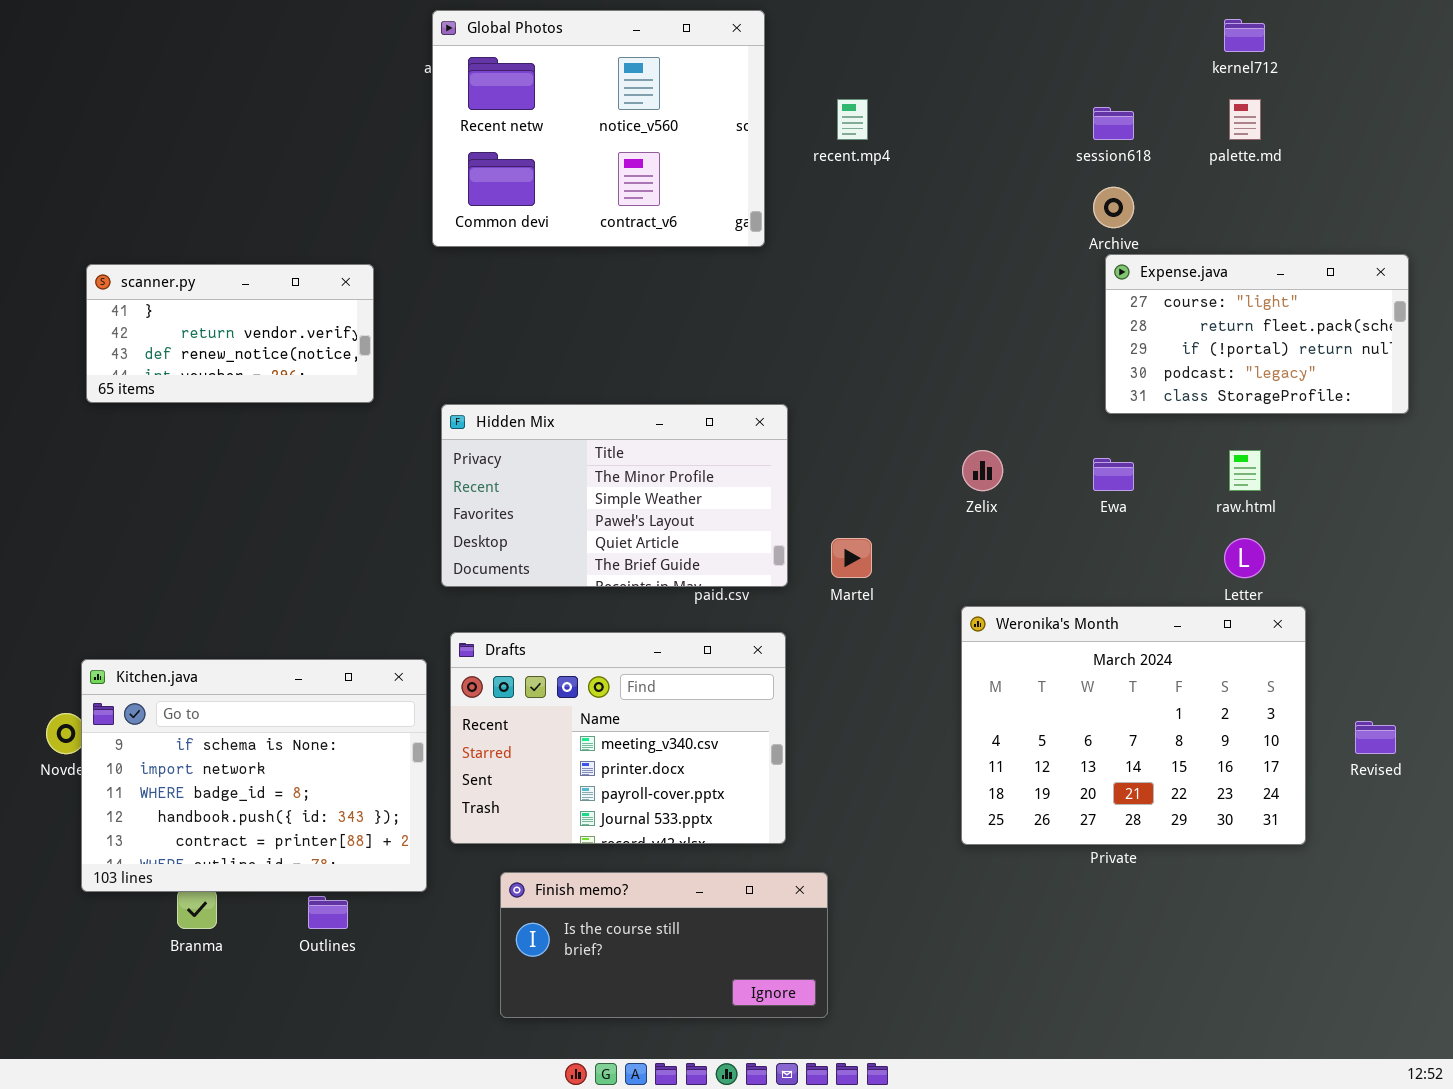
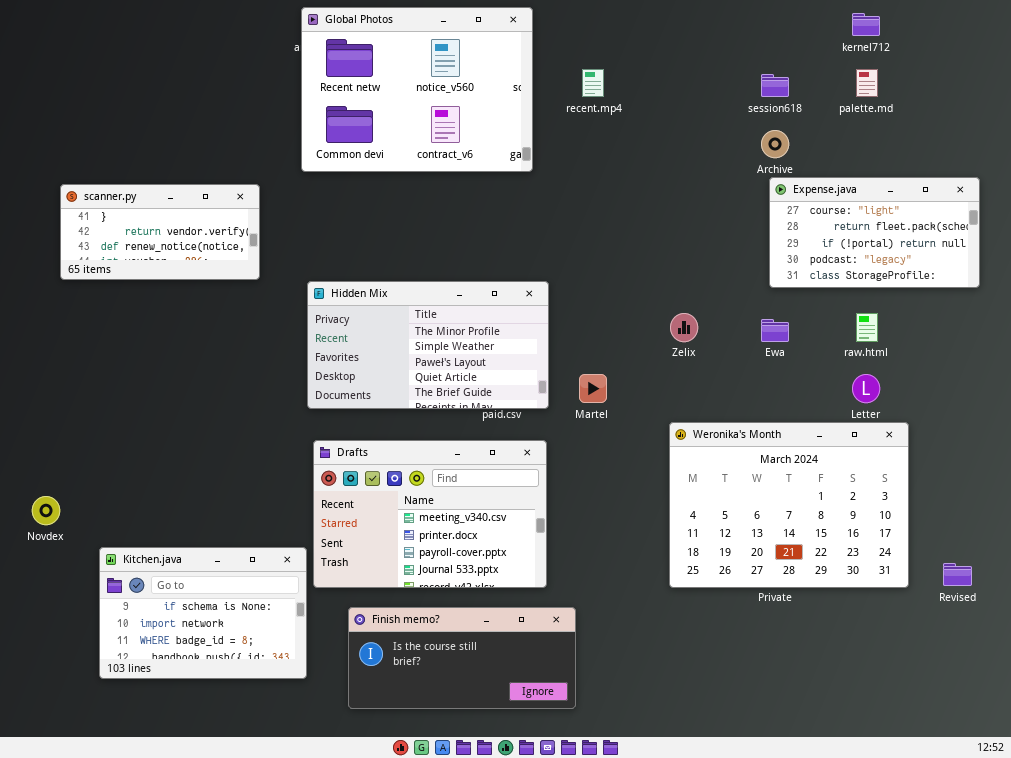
Kitchen.java: [81,659,427,892] -> [99,547,307,679], moved, resized
Revised: [1355,721,1396,754] -> [943,563,972,586], moved

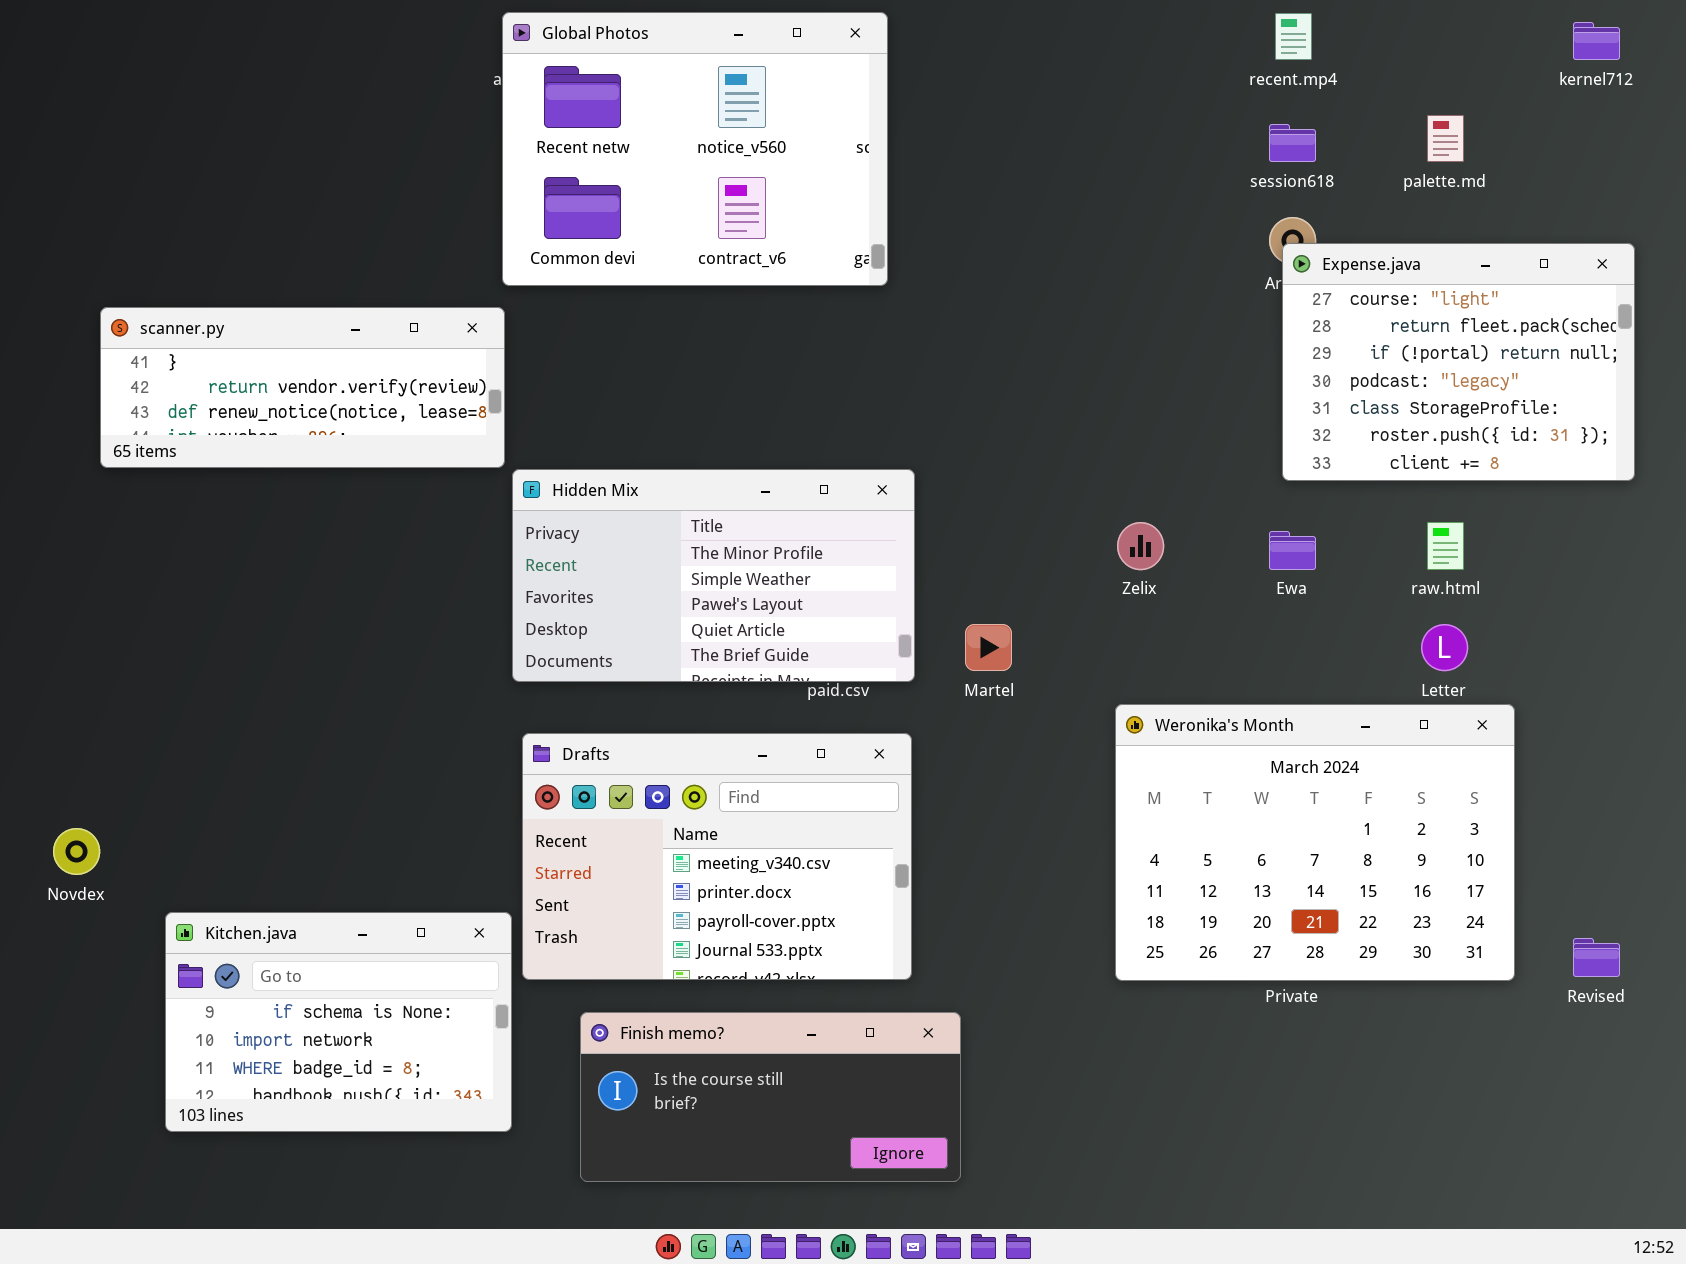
kernel712: [852,13,880,36] -> [1573,22,1620,60], moved
recent.mp4: [582,69,604,97] -> [1275,13,1312,60], moved
Expense.java: [769,177,980,288] -> [1282,243,1635,481], resized
scanner.py: [60,184,260,280] -> [100,307,505,468], resized

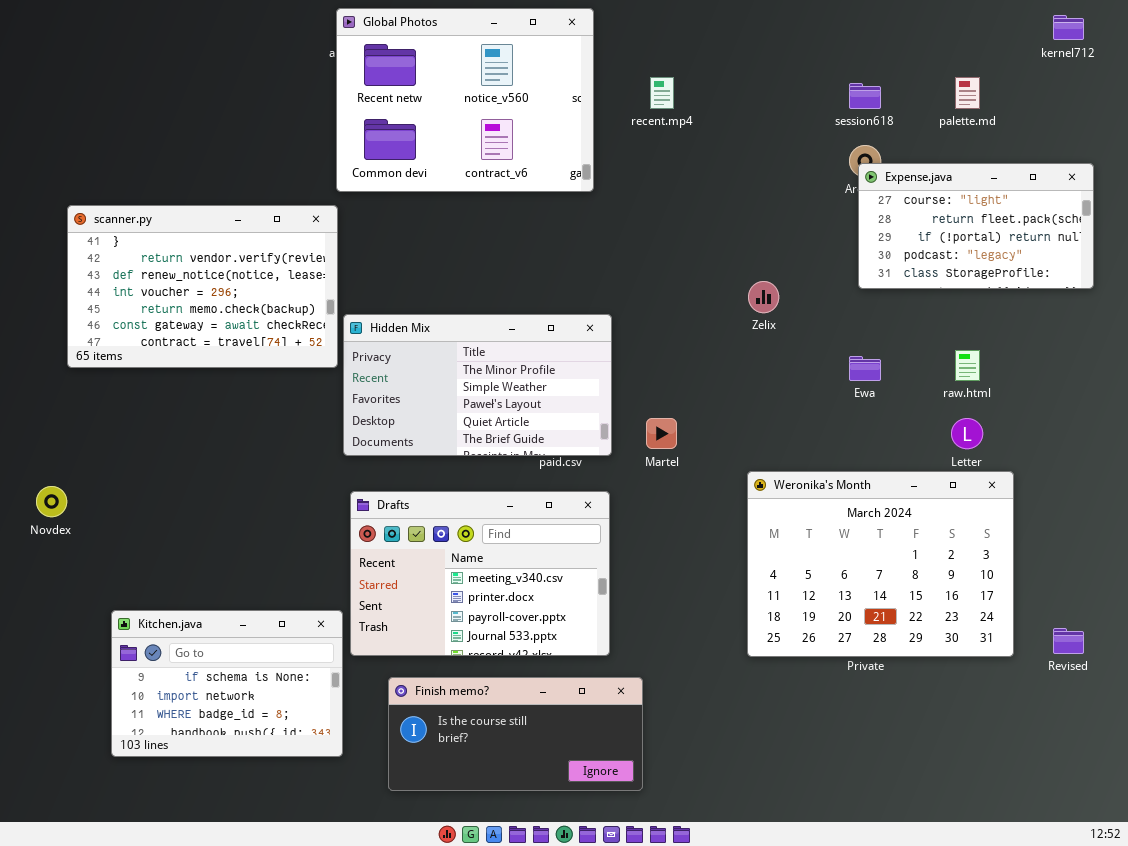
recent.mp4: [1275,13,1312,60] -> [650,77,674,109], moved
Expense.java: [1282,243,1635,481] -> [858,163,1094,289], resized
scanner.py: [100,307,505,468] -> [67,205,338,368], resized
Zelix: [1117,522,1164,570] -> [748,281,779,313], moved
Novdex: [53,828,100,875] -> [36,486,67,517], moved

